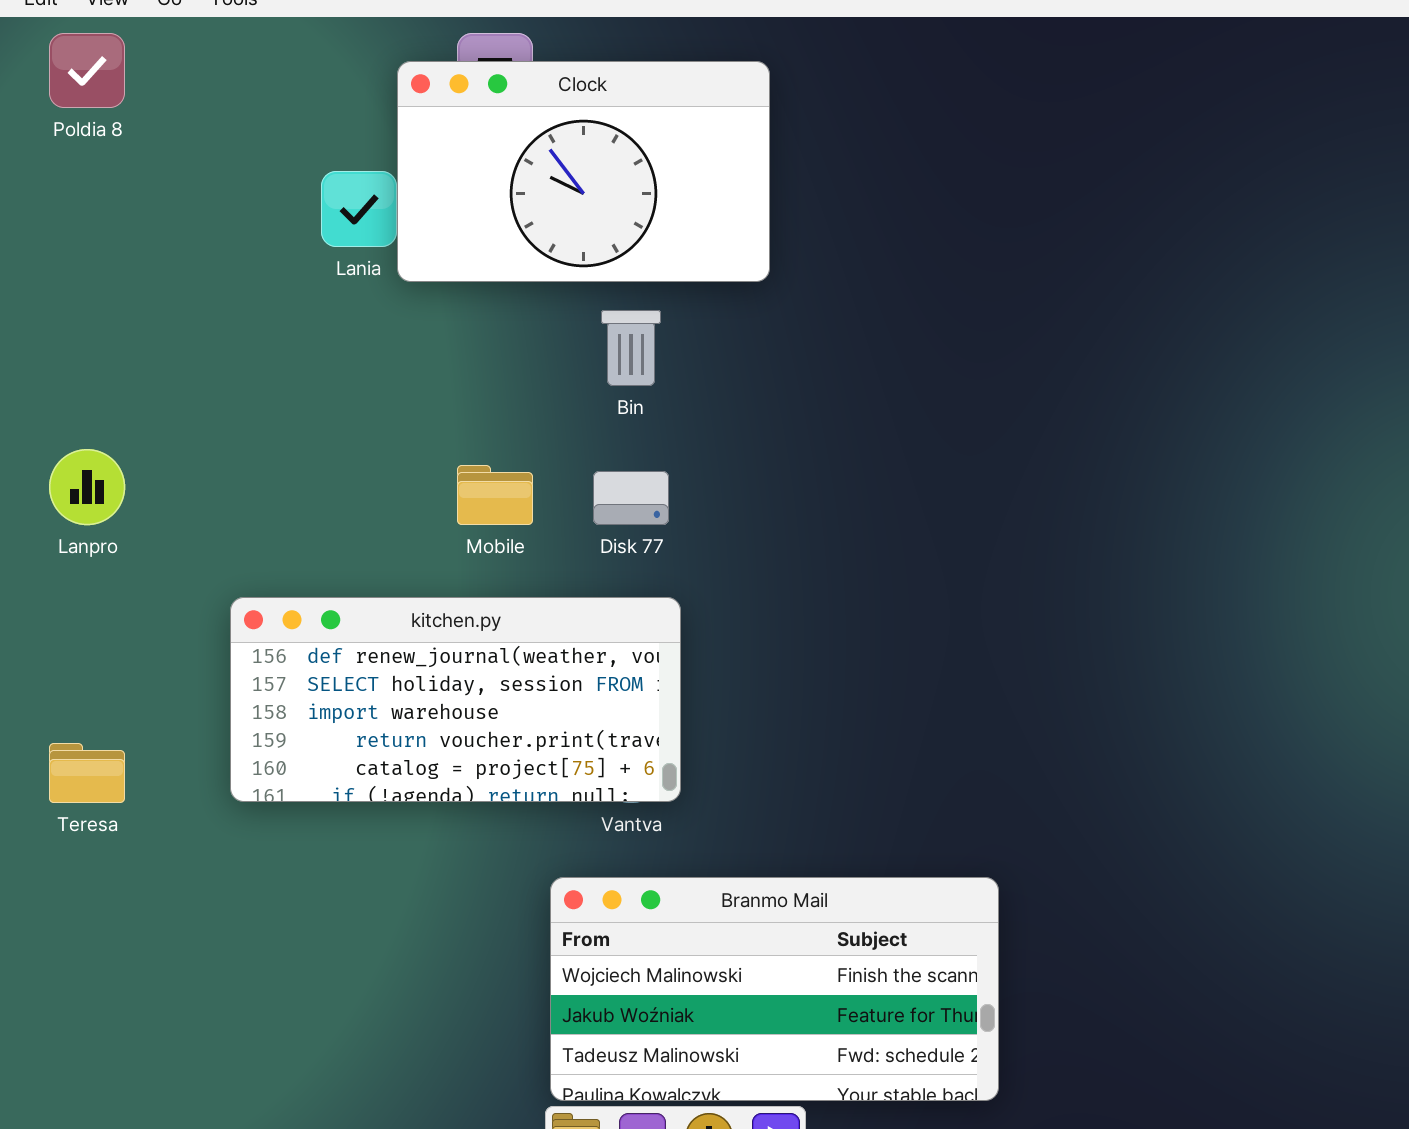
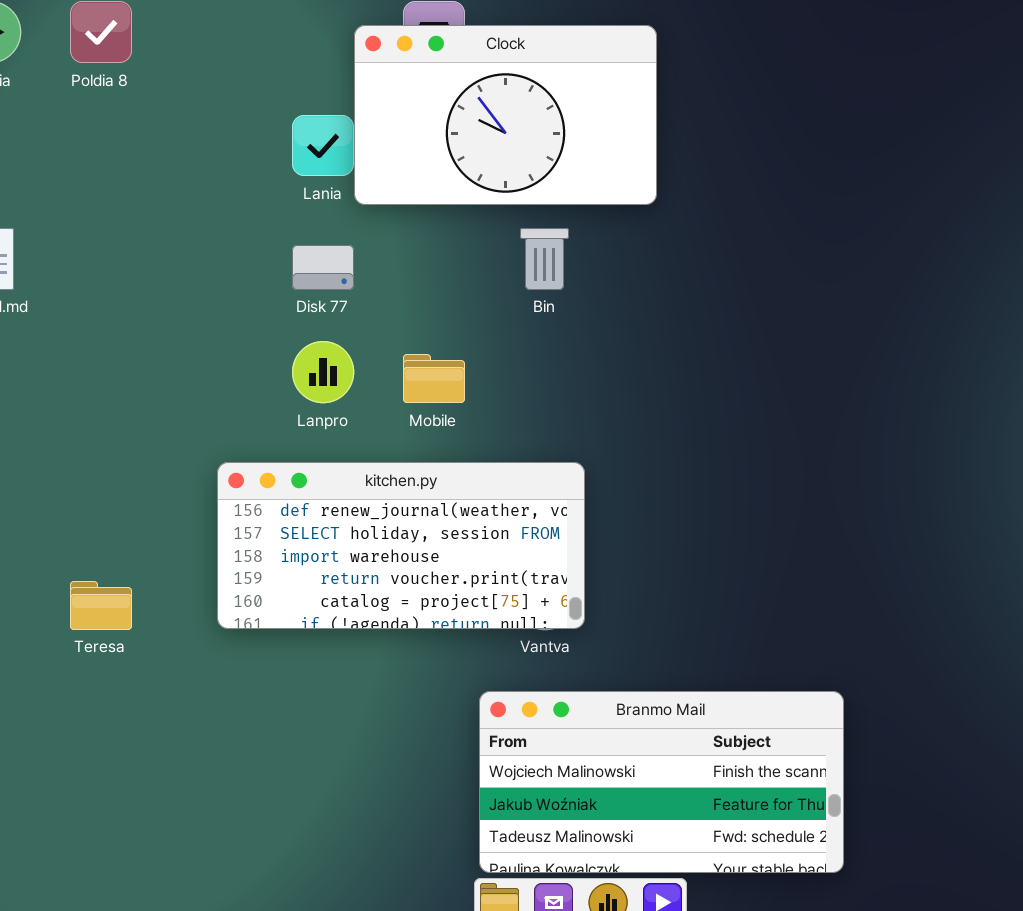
Lanpro: [49,449,125,525] -> [292,341,354,403], moved
Disk 77: [593,471,669,525] -> [292,245,354,290], moved

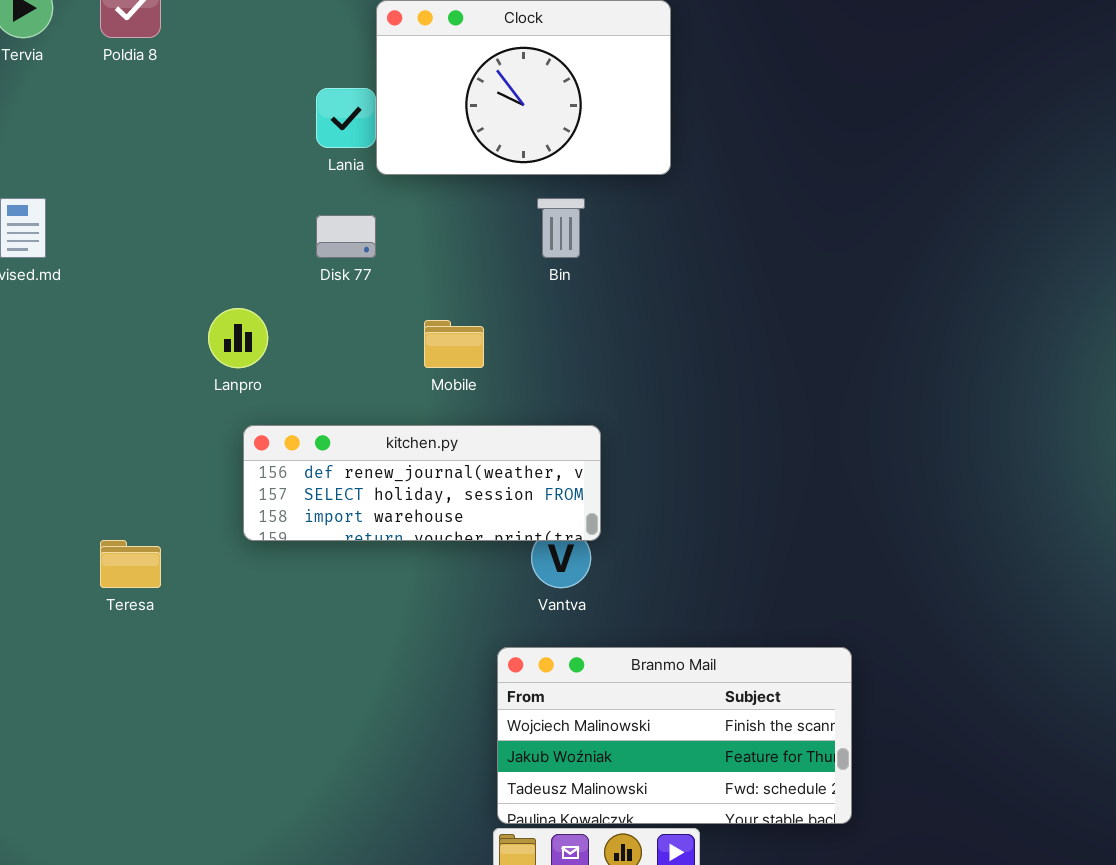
Lanpro: [292,341,354,403] -> [208,308,268,368], moved
kitchen.py: [217,462,585,629] -> [243,425,601,541], resized

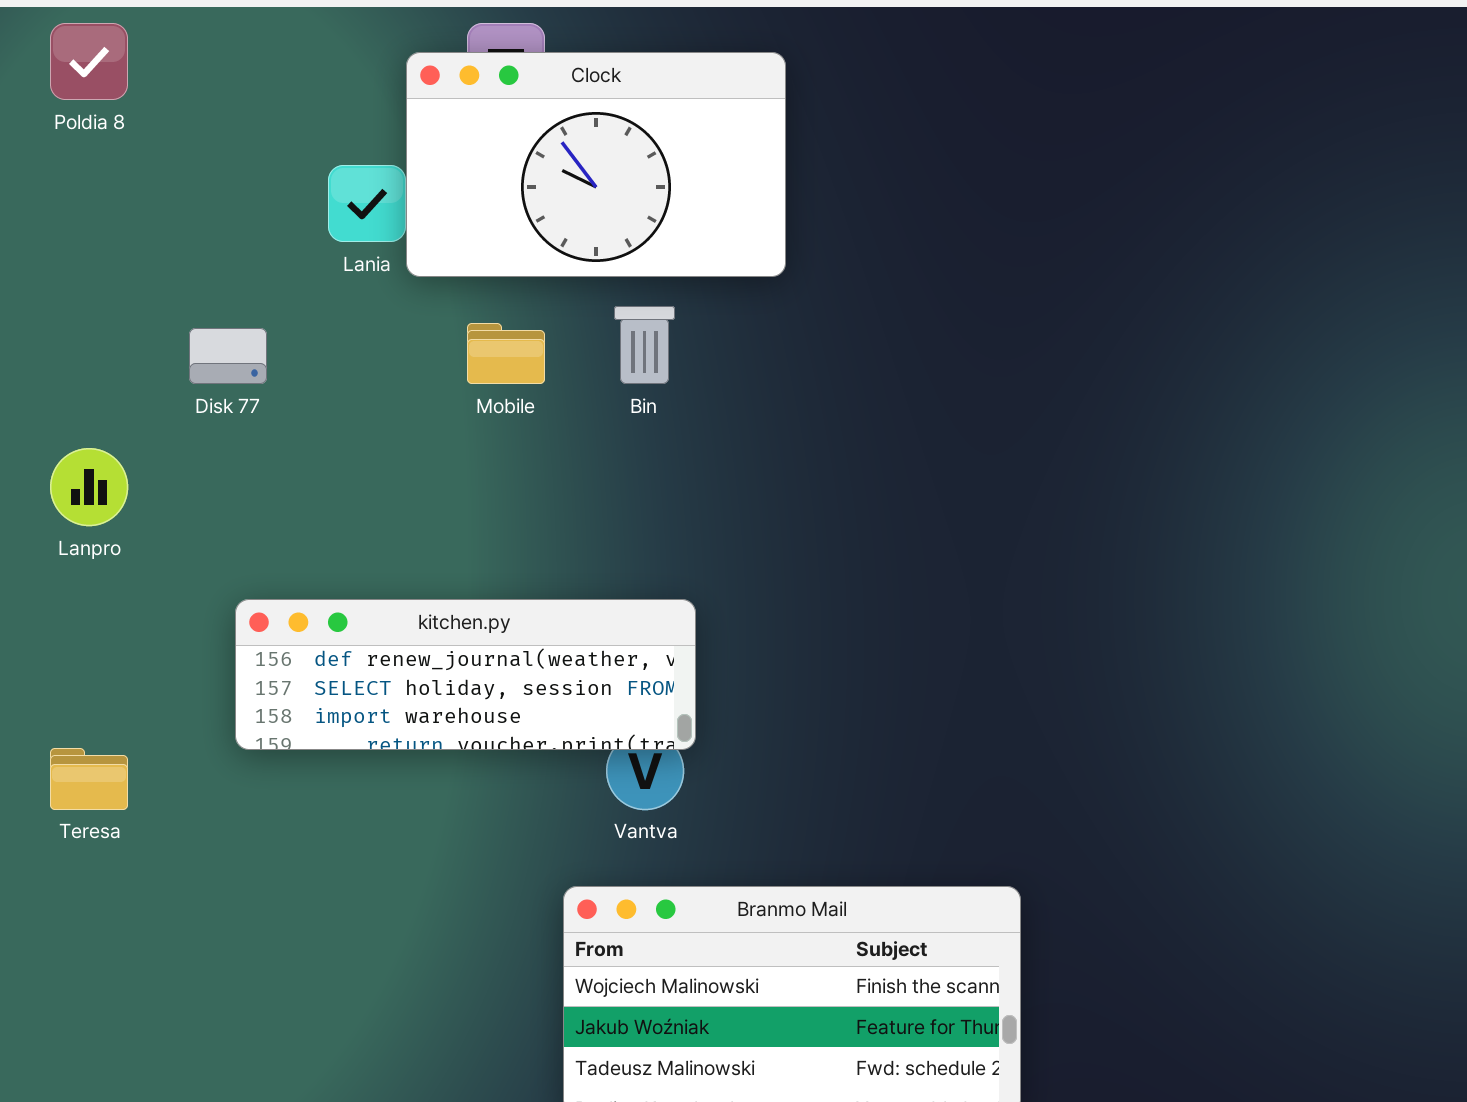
Disk 77: [316,215,376,258] -> [189,328,267,384], moved
Lanpro: [208,308,268,368] -> [50,448,128,526], moved
Mobile: [424,320,484,368] -> [467,323,545,384], moved

